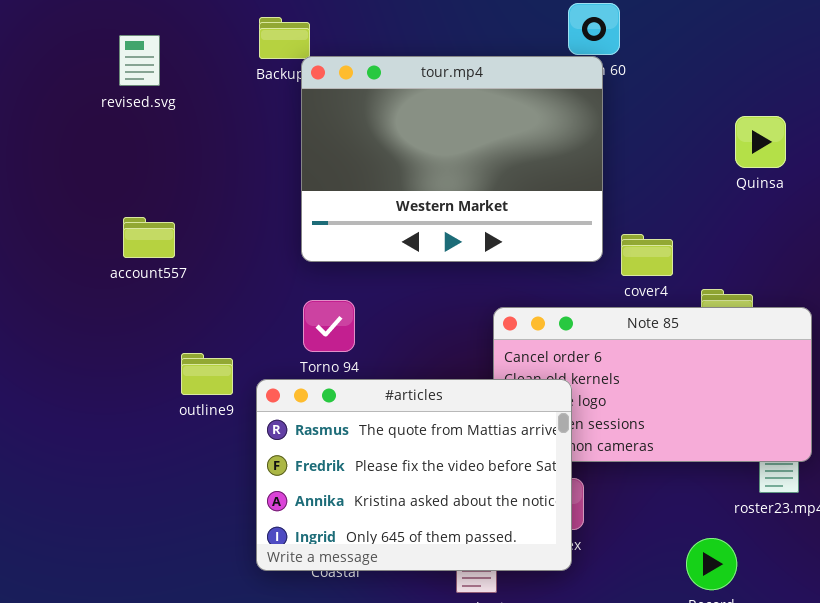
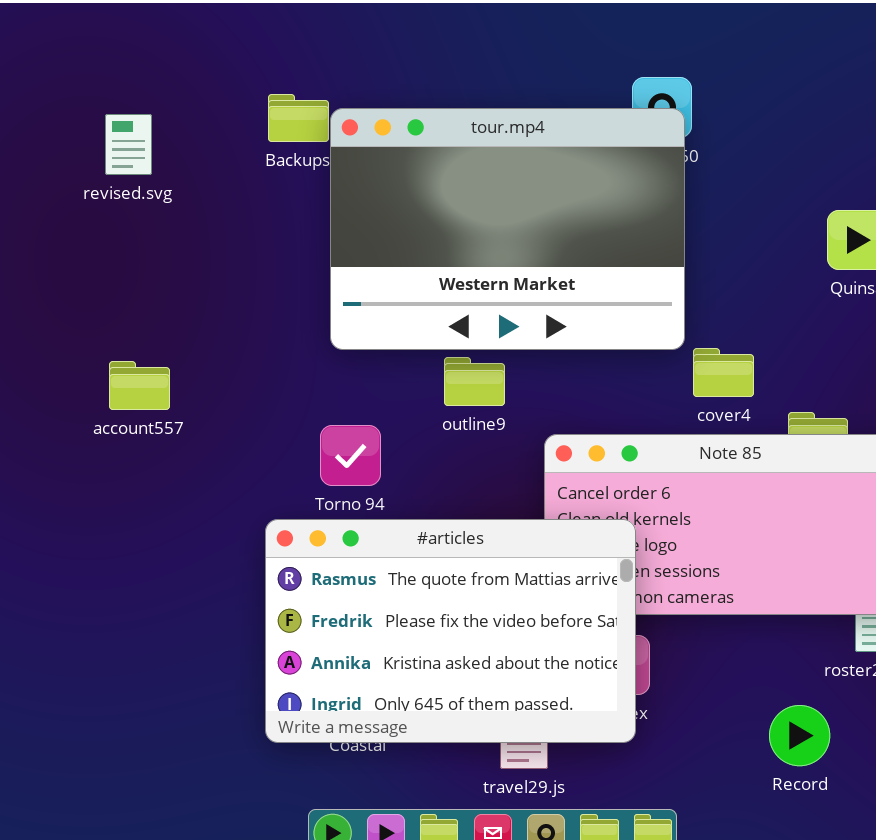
tour.mp4: [301,56,603,262] -> [330,108,685,350], moved
account557: [123,217,175,258] -> [109,361,170,410], moved
outline9: [181,353,233,395] -> [444,357,505,406], moved

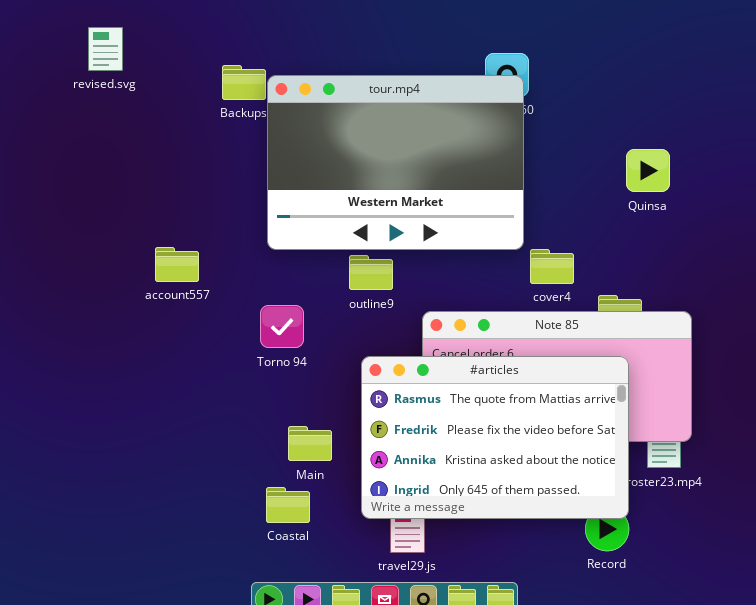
revised.svg: [105,114,152,175] -> [88,27,123,71], moved
account557: [109,361,170,410] -> [155,247,199,282], moved
#articles: [265,519,636,743] -> [361,356,629,519], moved

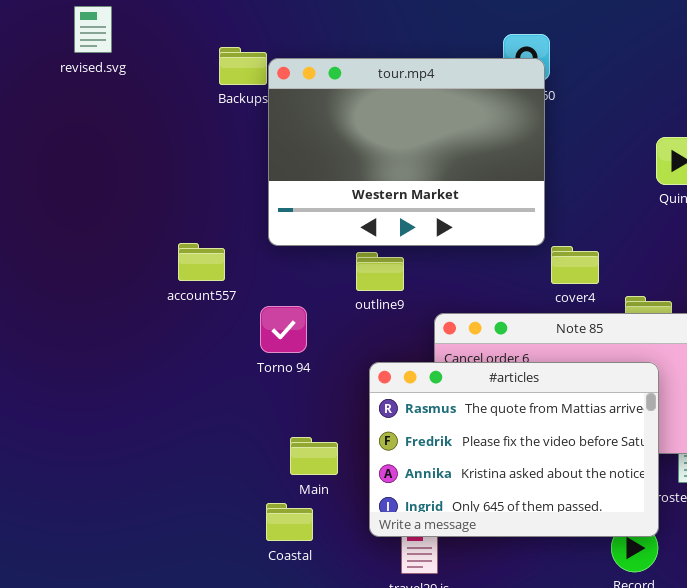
account557: [155,247,199,282] -> [178,243,225,281], moved

